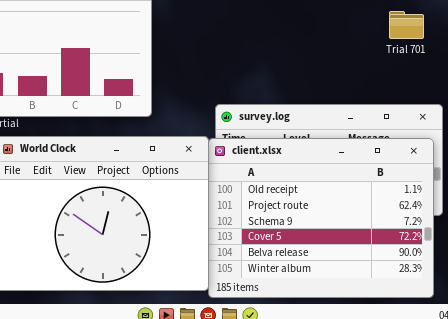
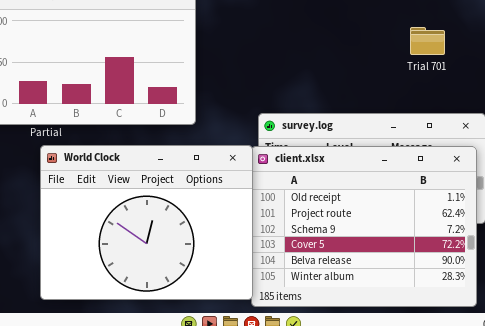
Trial 701: [389,11,424,39] -> [410,27,445,55], moved

